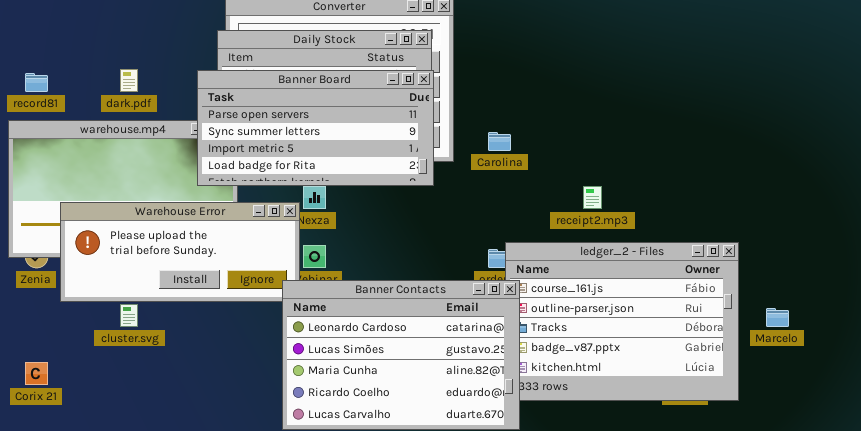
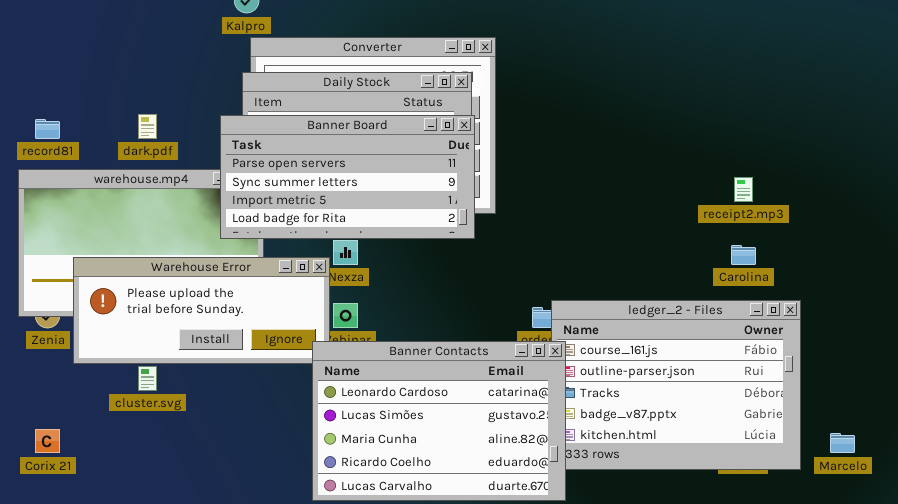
Carolina: [488,132,511,151] -> [731,245,756,265], moved
receipt2.mp3: [583,186,602,209] -> [734,177,753,202], moved
Marcelo: [766,308,789,327] -> [830,433,855,453], moved

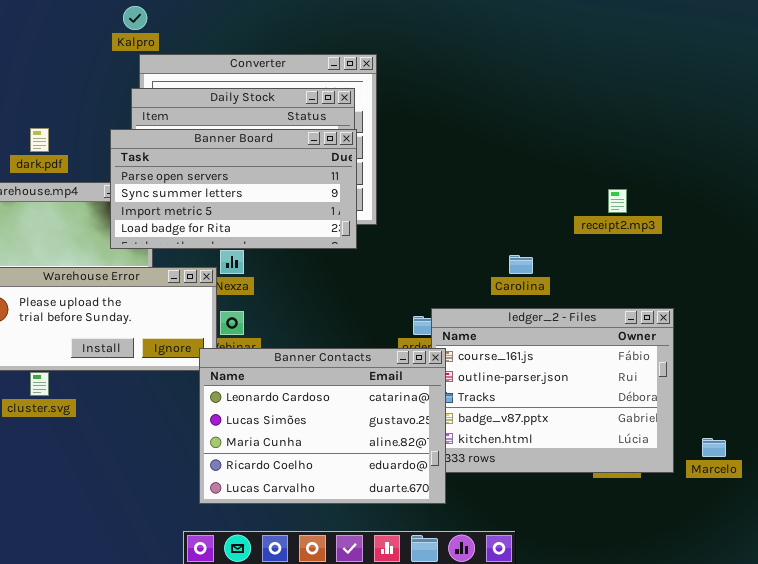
Carolina: [731,245,756,265] -> [509,255,533,274], moved

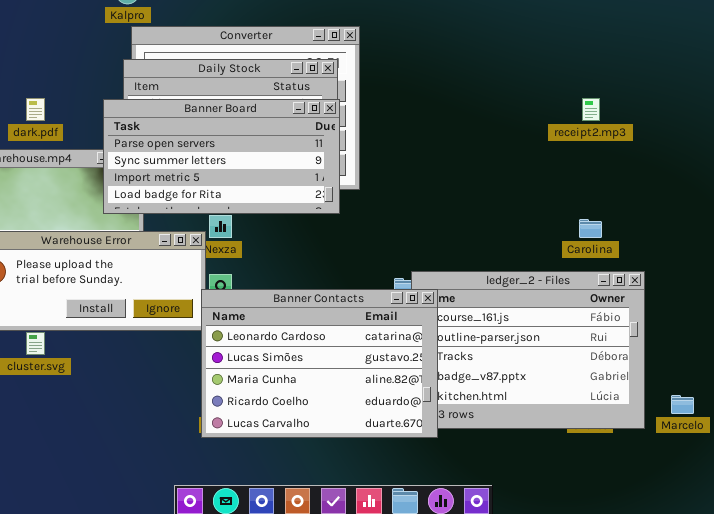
receipt2.mp3: [608,189,627,213] -> [582,98,600,121], moved
Carolina: [509,255,533,274] -> [579,219,602,238], moved
Banner Contacts: [199,348,446,504] -> [201,289,438,438], moved

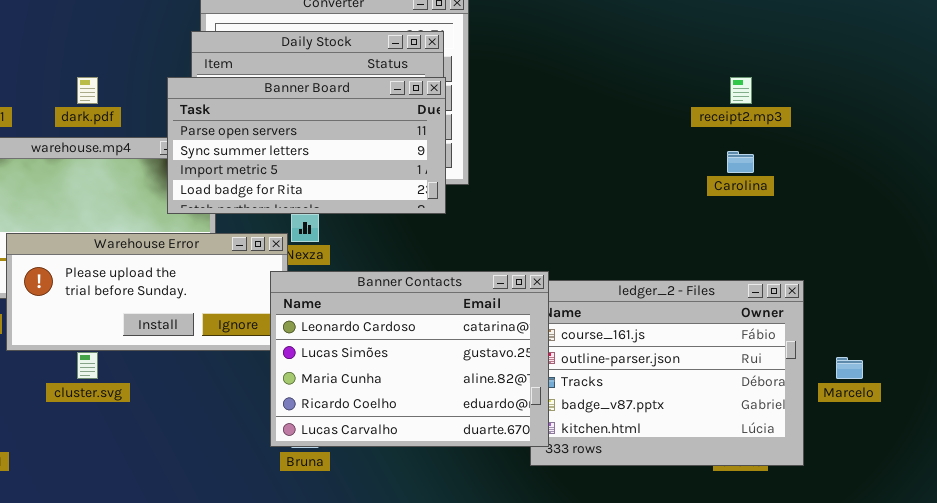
Carolina: [579,219,602,238] -> [727,151,754,173], moved
Banner Contacts: [201,289,438,438] -> [270,271,549,447], moved
Marcelo: [671,395,694,414] -> [836,357,863,379], moved

